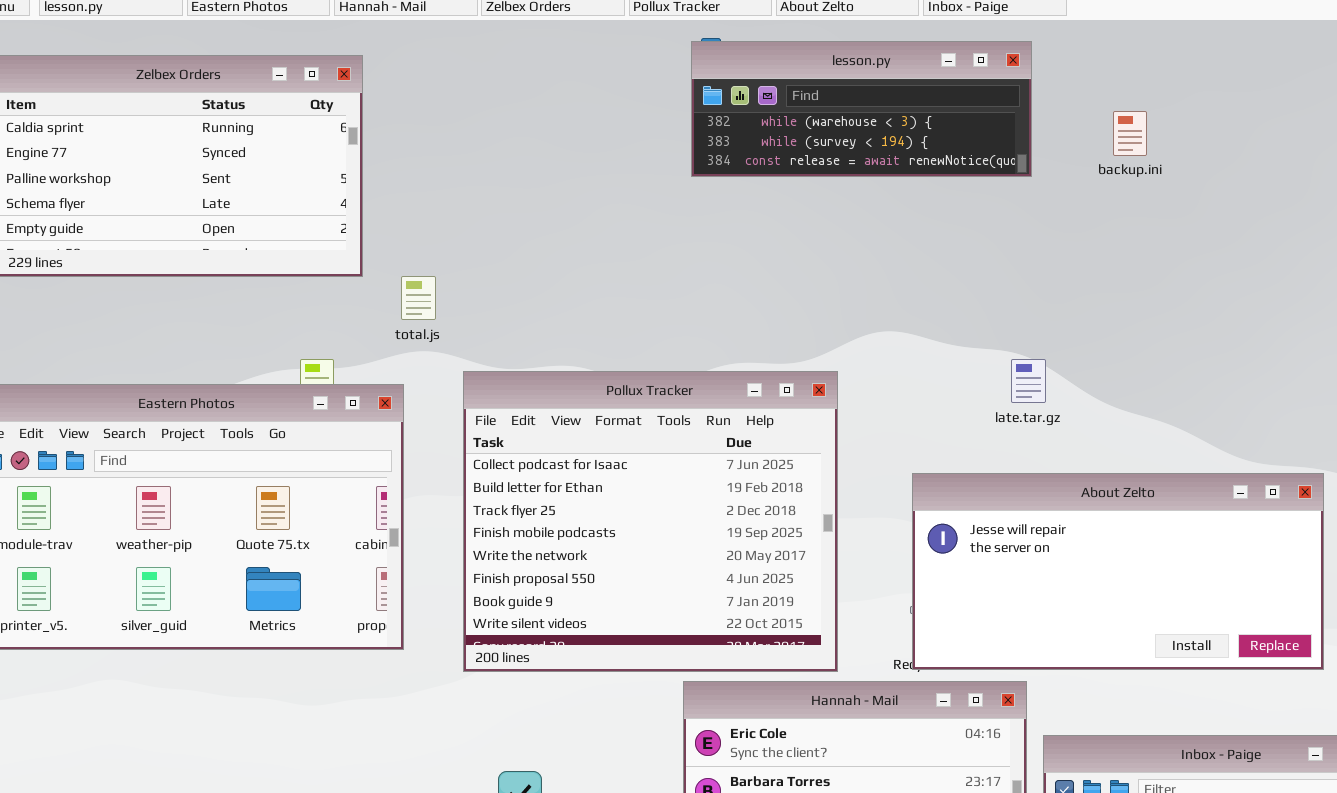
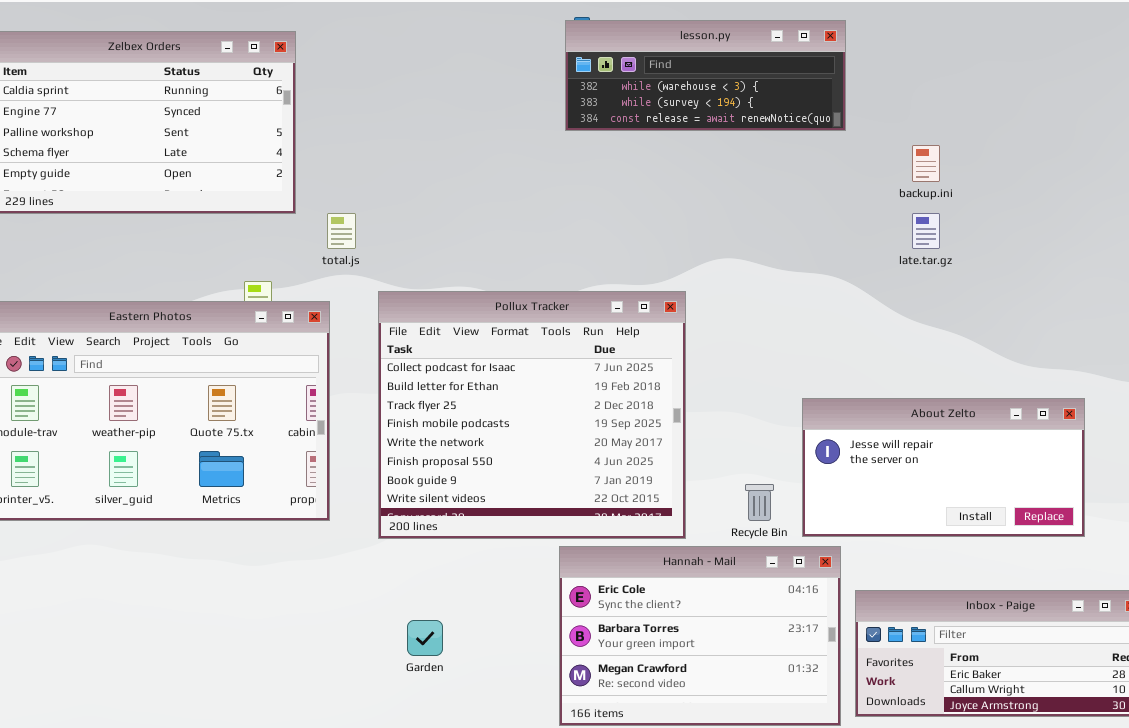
backup.ini: [1113,111,1147,156] -> [912,145,940,182], moved
late.tar.gz: [1011,359,1046,403] -> [912,213,940,249], moved
About Zelto: [912,473,1324,670] -> [802,398,1085,537], resized

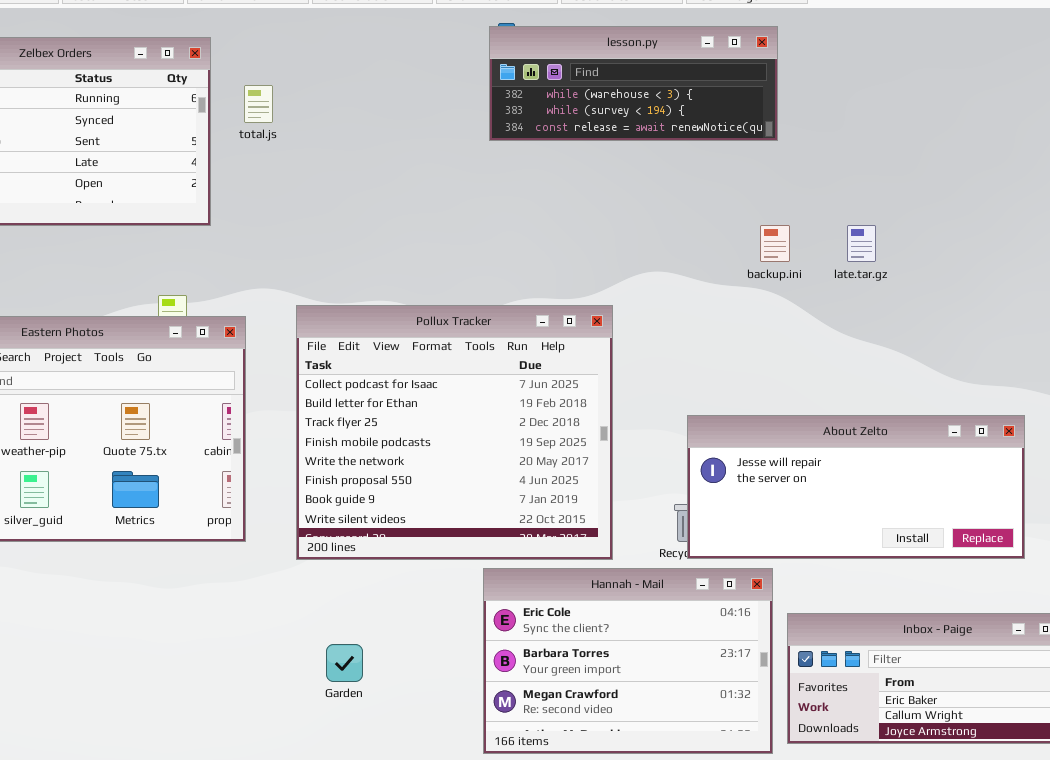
backup.ini: [912,145,940,182] -> [760,225,790,262], moved
total.js: [327,213,356,249] -> [244,85,273,123], moved
About Zelto: [802,398,1085,537] -> [687,415,1025,559], resized

